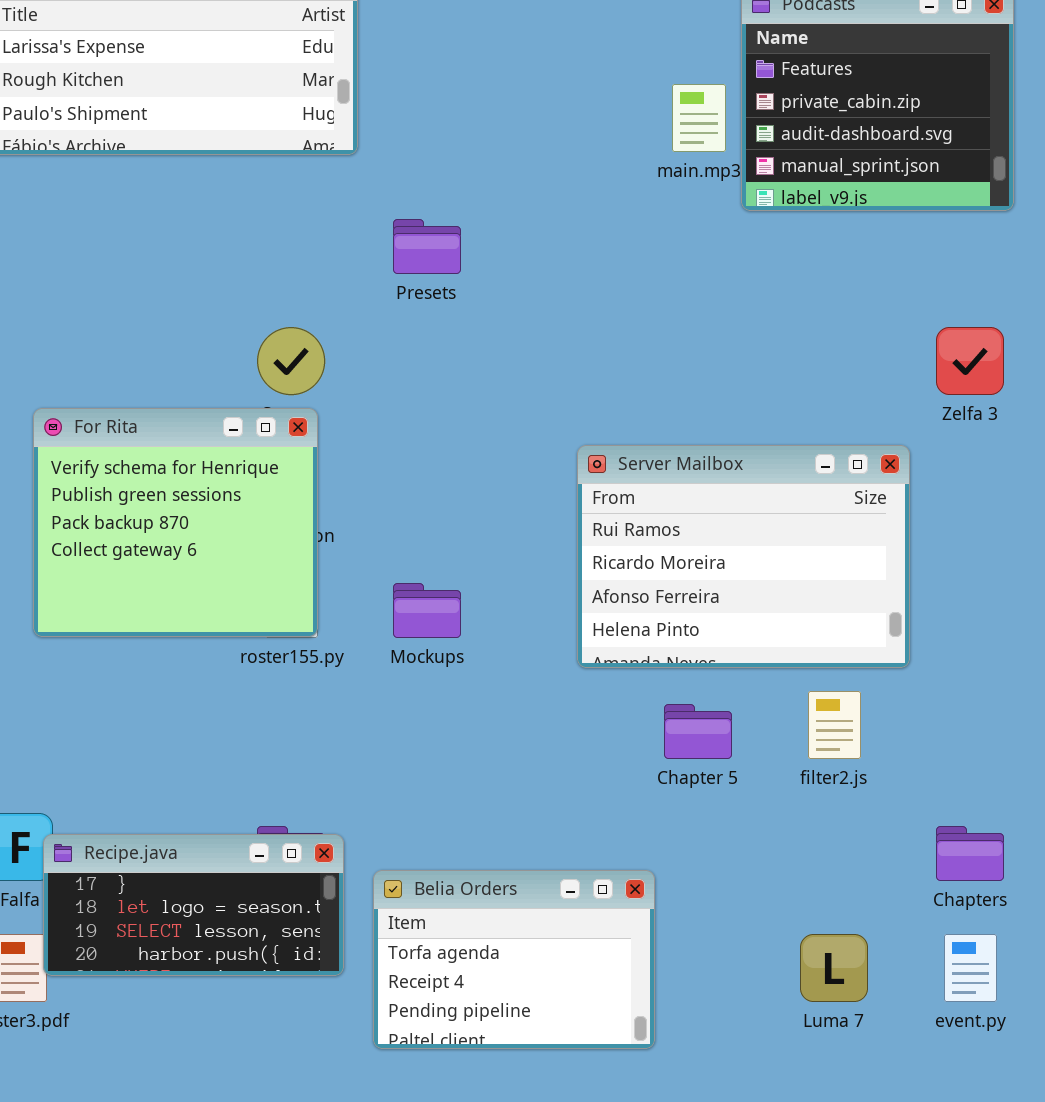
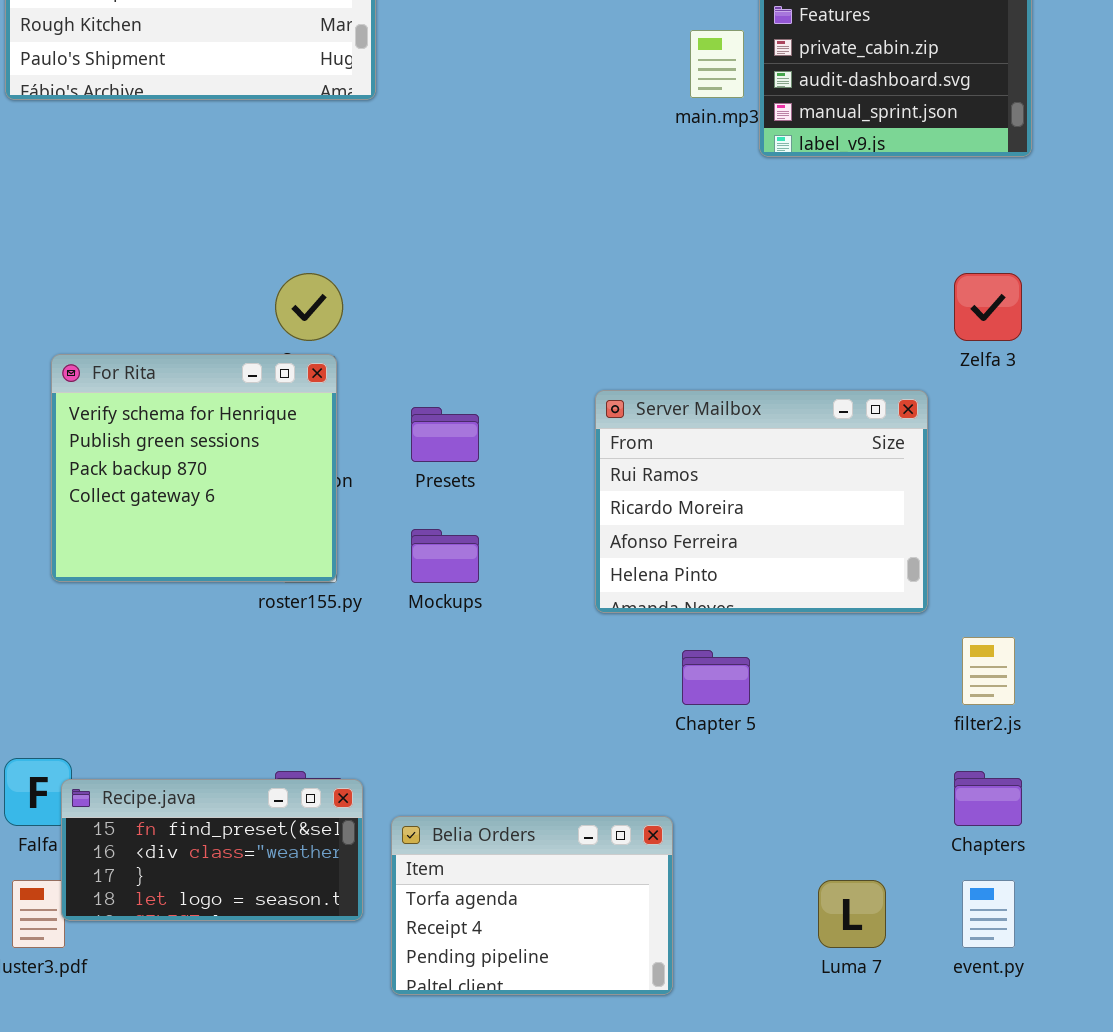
Presets: [393,219,461,274] -> [411,407,479,462], moved
filter2.js: [808,691,861,759] -> [962,637,1015,705], moved
Recipe.java: [43,834,344,976] -> [61,779,363,921], scrolled up 2 rows

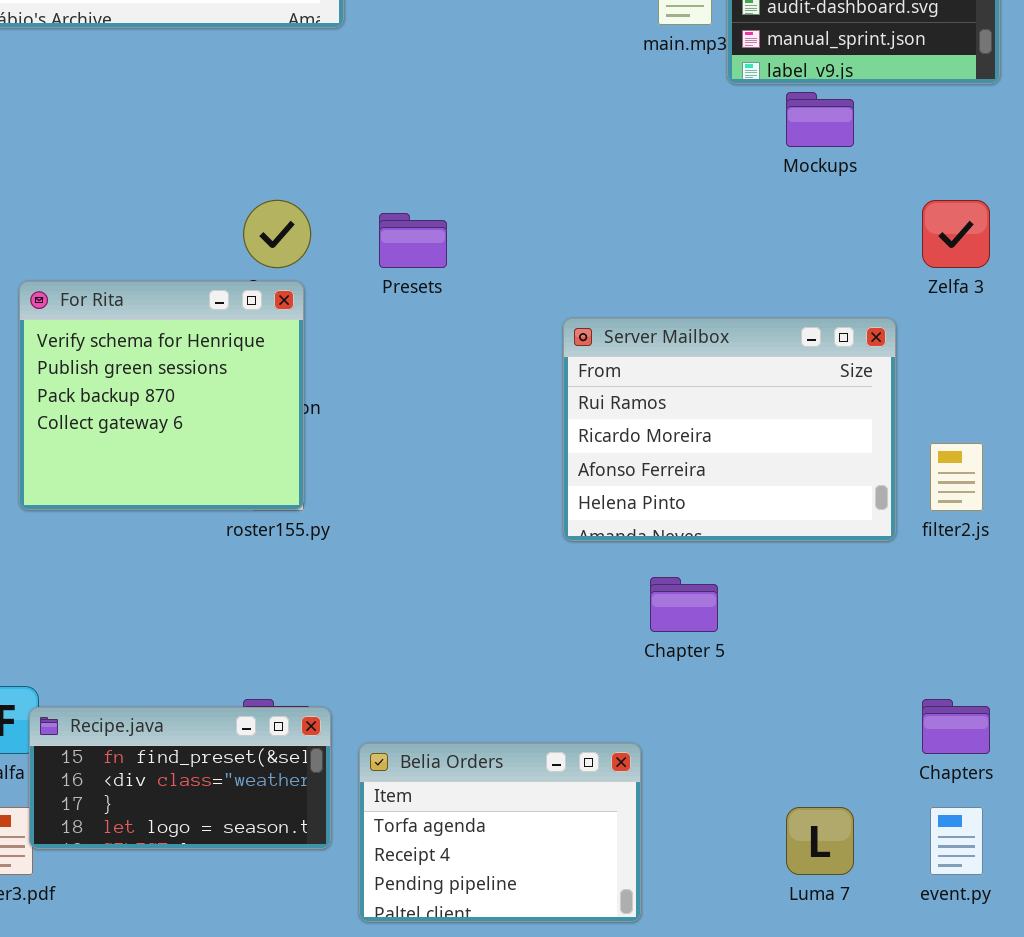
Presets: [411,407,479,462] -> [379,213,447,268], moved
Mockups: [411,529,479,583] -> [786,92,854,147], moved
filter2.js: [962,637,1015,705] -> [930,443,983,511], moved

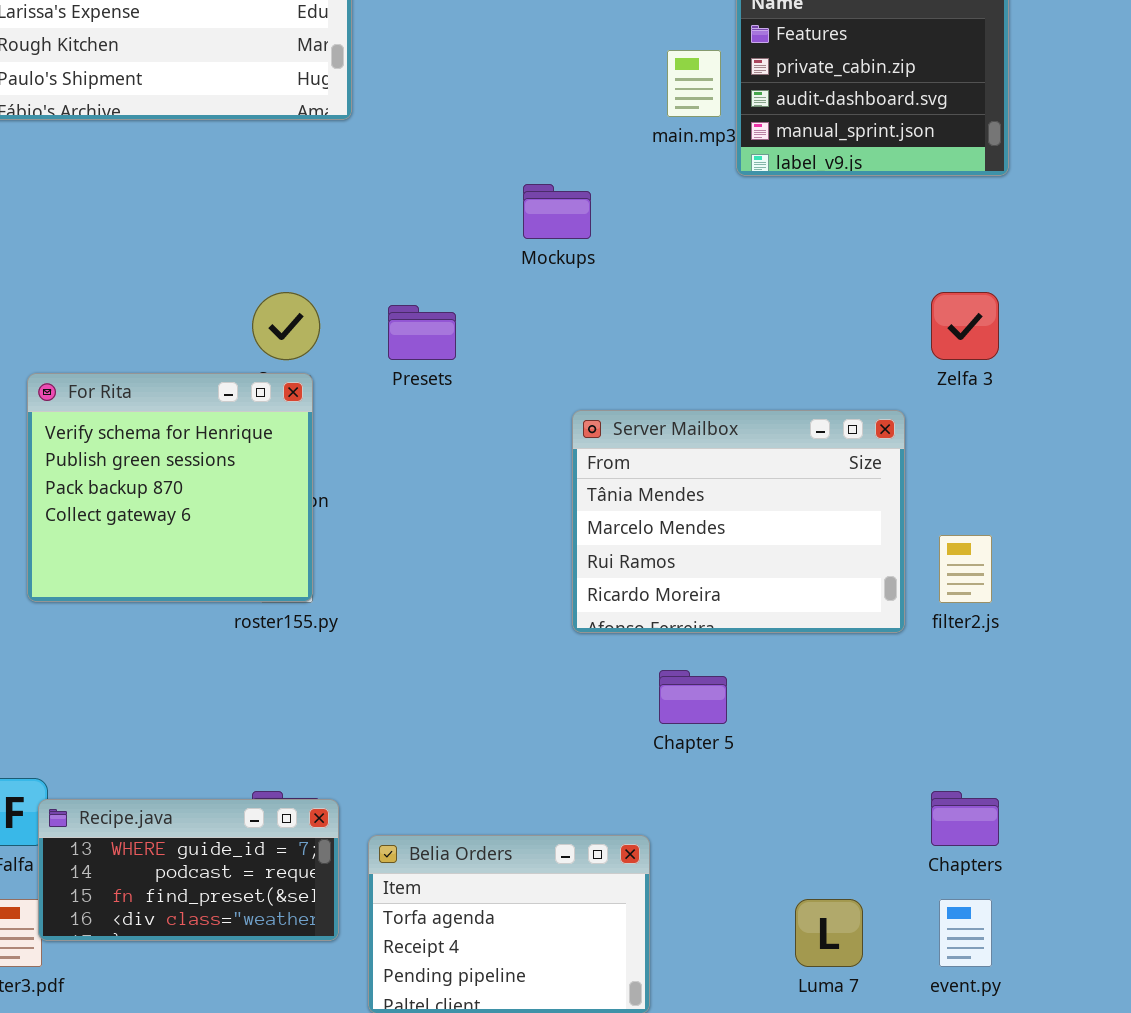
Mockups: [786,92,854,147] -> [523,184,591,239], moved
Server Mailbox: [563,318,896,541] -> [572,410,905,633], scrolled up 2 rows
Recipe.java: [29,707,331,849] -> [38,799,339,941], scrolled up 2 rows

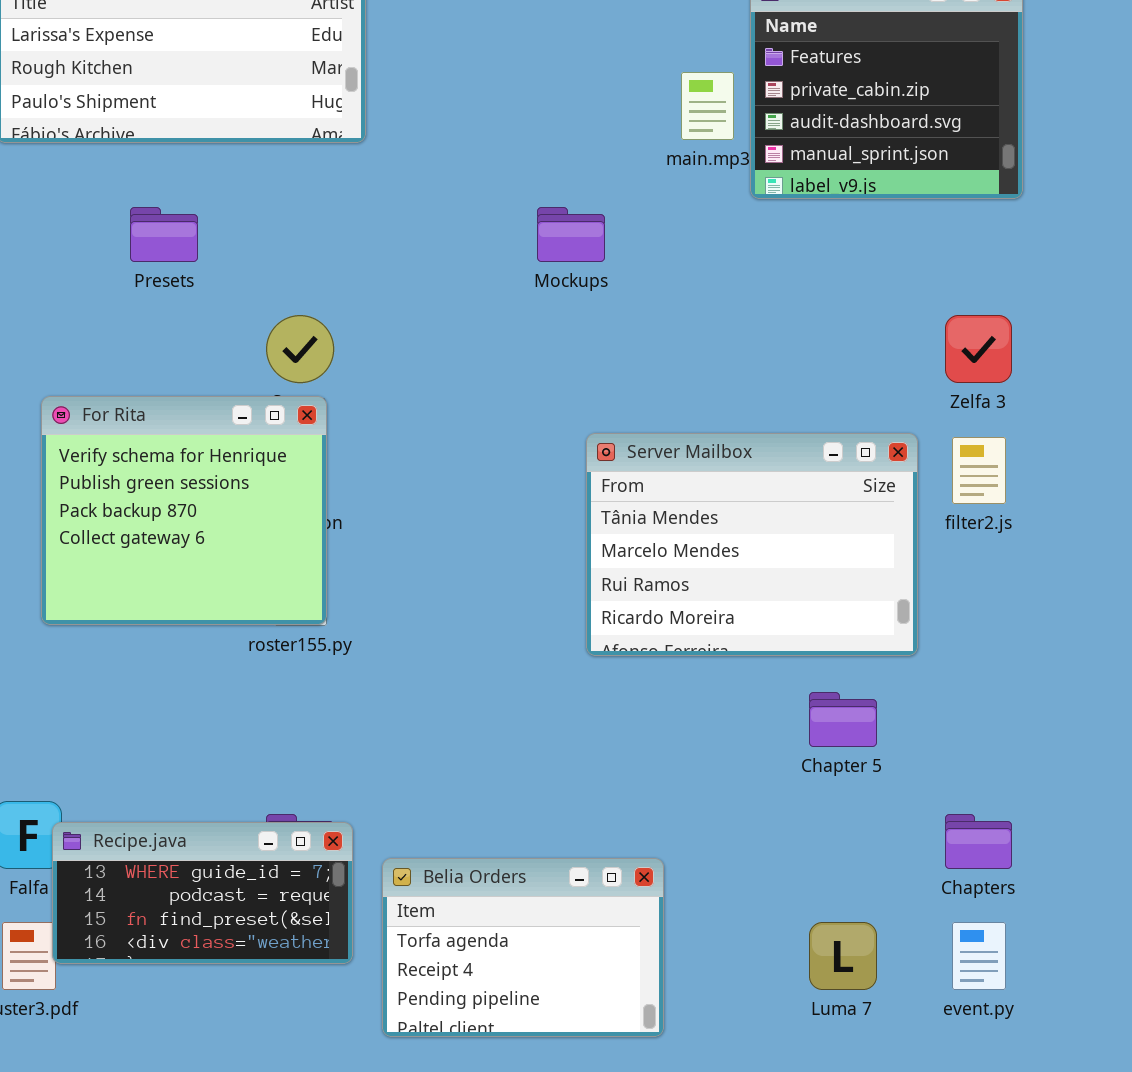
Presets: [388,305,456,360] -> [130,207,198,262], moved
filter2.js: [939,535,992,603] -> [952,437,1006,504], moved
Chapter 5: [659,670,727,724] -> [809,692,877,747], moved

